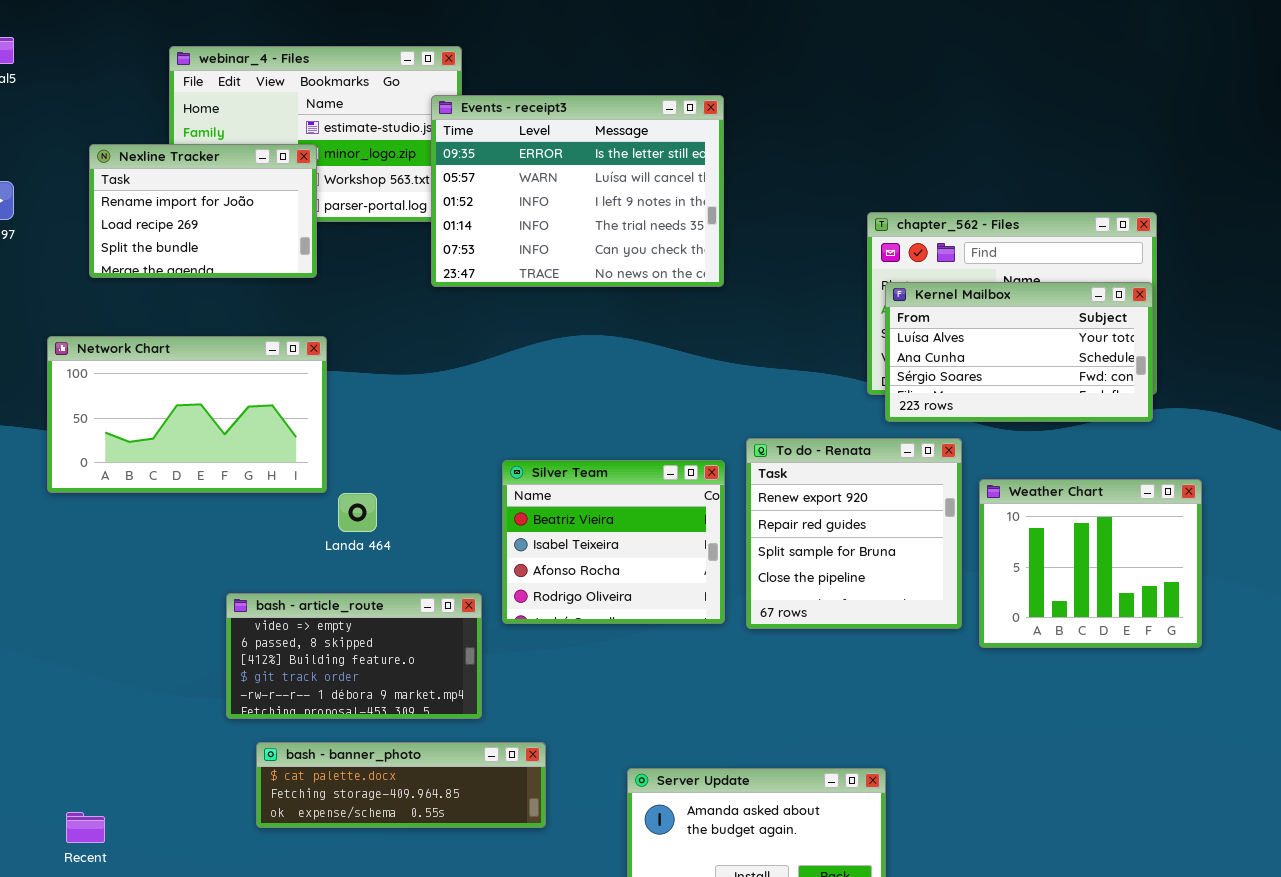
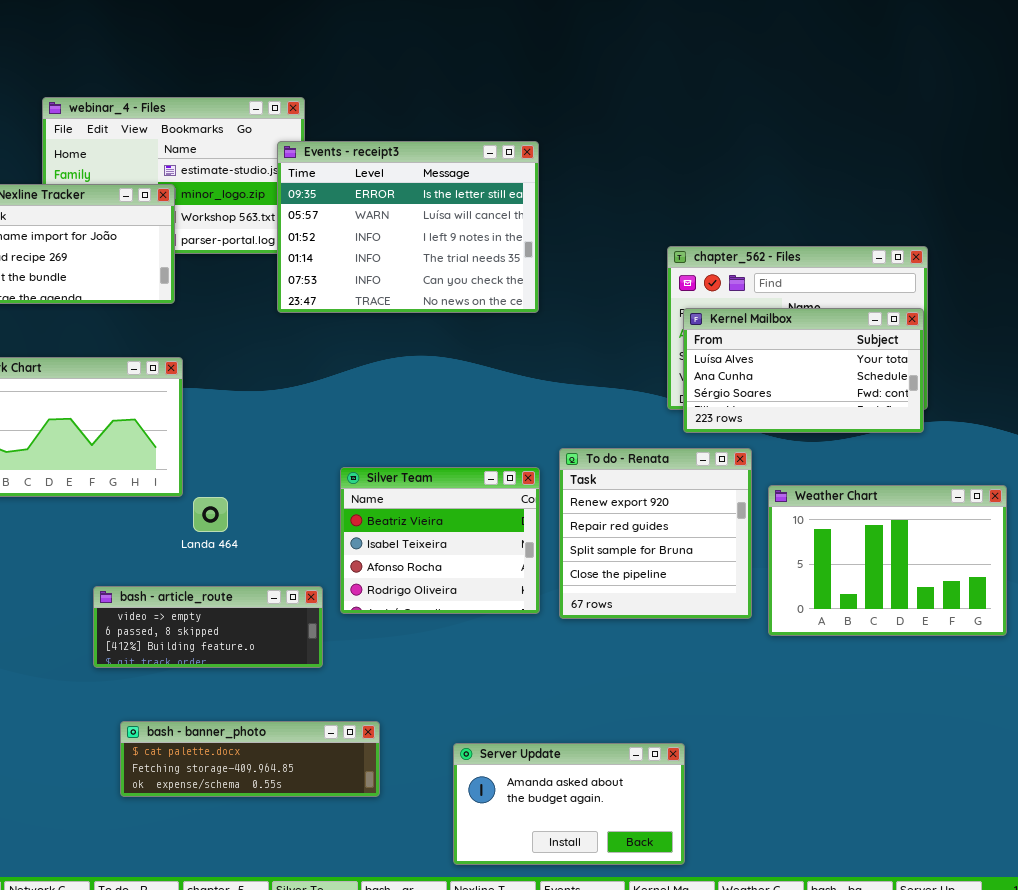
Weather Chart: [979,479,1202,648] -> [768,485,1007,636], resized
bash - article_route: [226,593,482,719] -> [93,586,323,668], resized

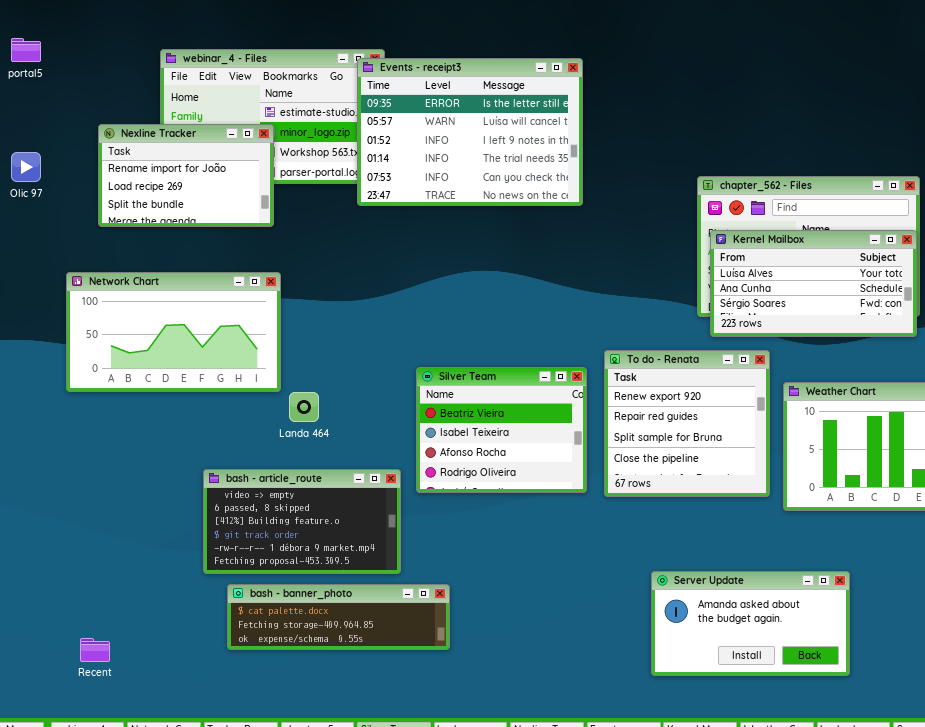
Events - receipt3: [277,141,539,313] -> [357,58,583,206], moved
bash - article_route: [93,586,323,668] -> [203,469,401,574], resized
Server Update: [453,743,685,865] -> [651,571,850,676], moved

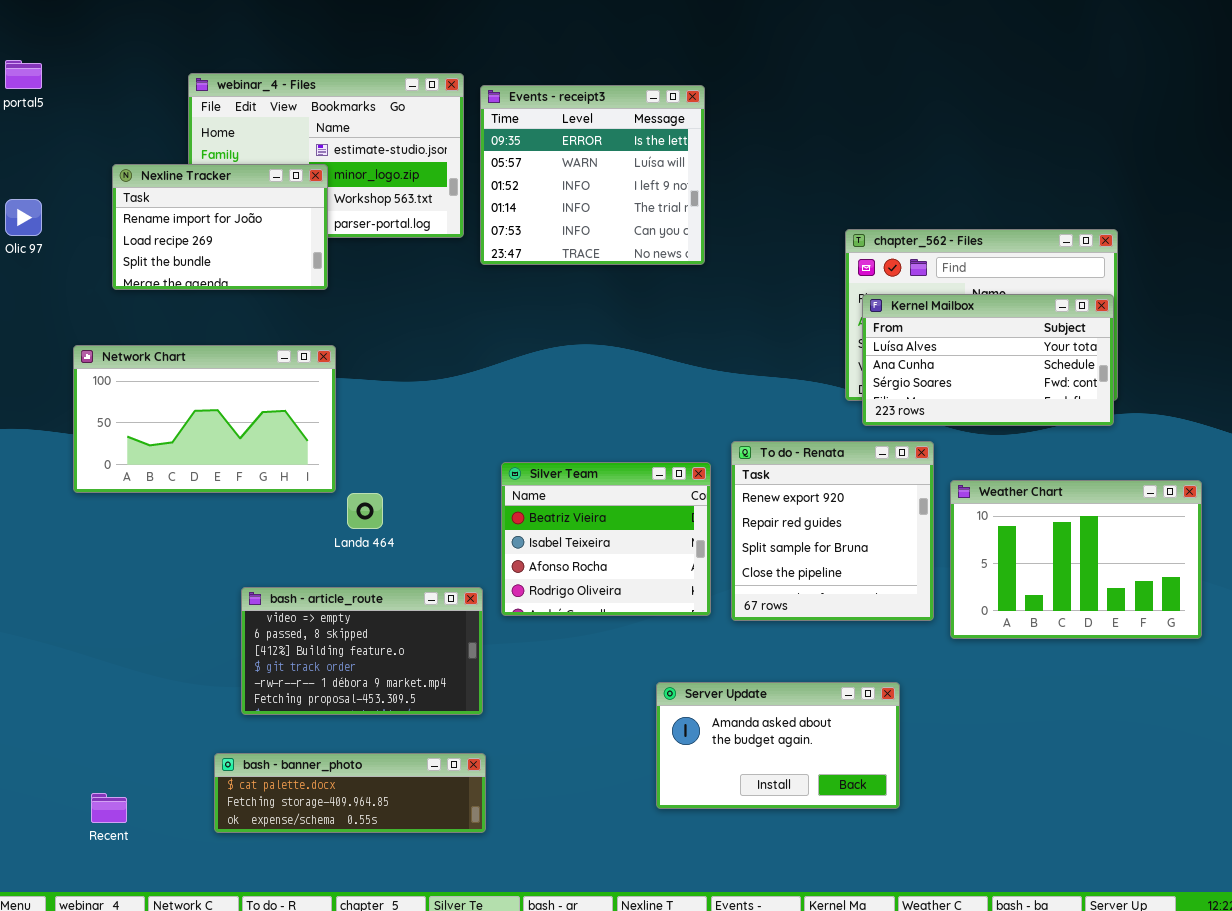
Events - receipt3: [357,58,583,206] -> [480,85,705,265], resized
Server Update: [651,571,850,676] -> [656,682,900,809], moved
bash - banner_photo: [227,584,450,650] -> [214,753,486,833], moved

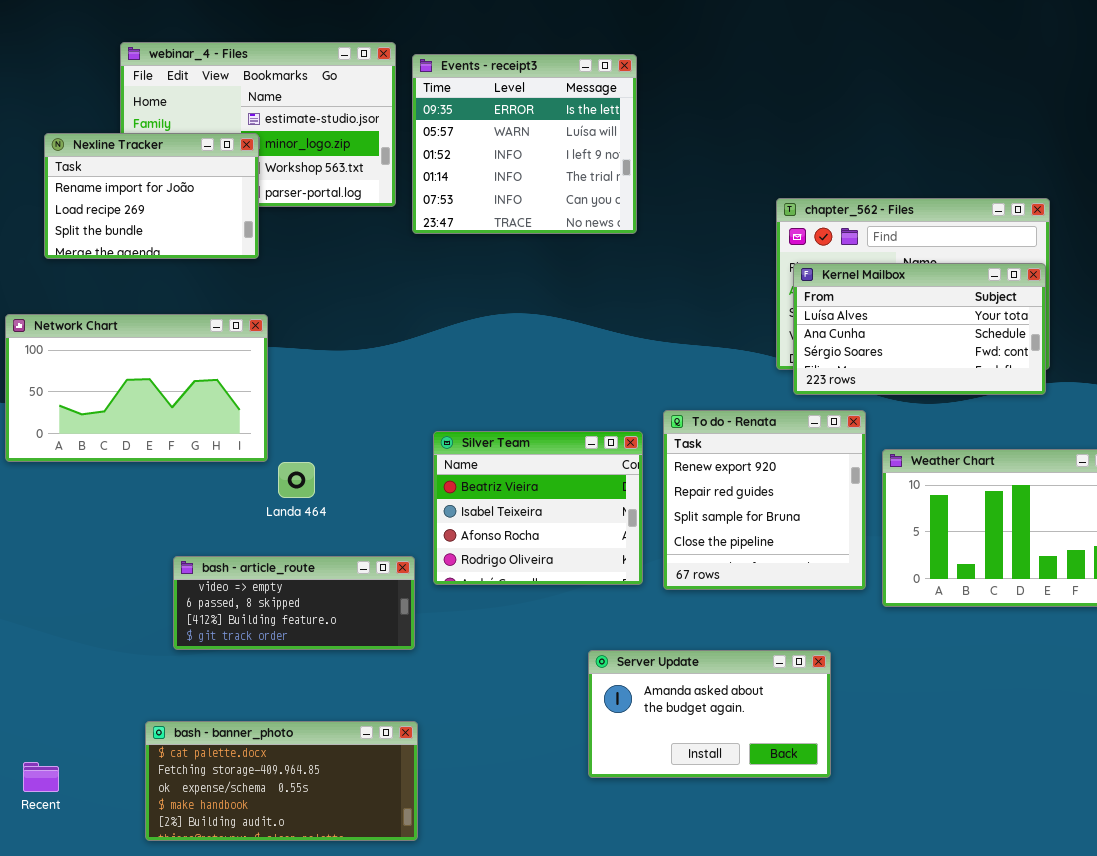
bash - article_route: [241,587,483,715] -> [173,556,415,650], resized
bash - banner_photo: [214,753,486,833] -> [145,721,418,841], resized

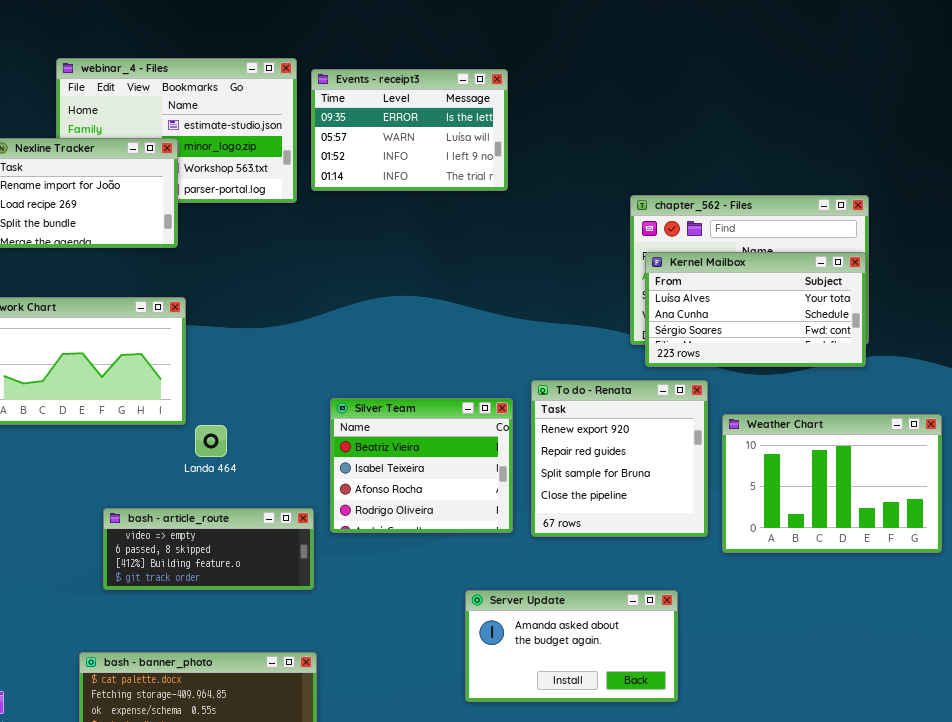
Events - receipt3: [412,54,637,234] -> [311,69,508,191], resized

